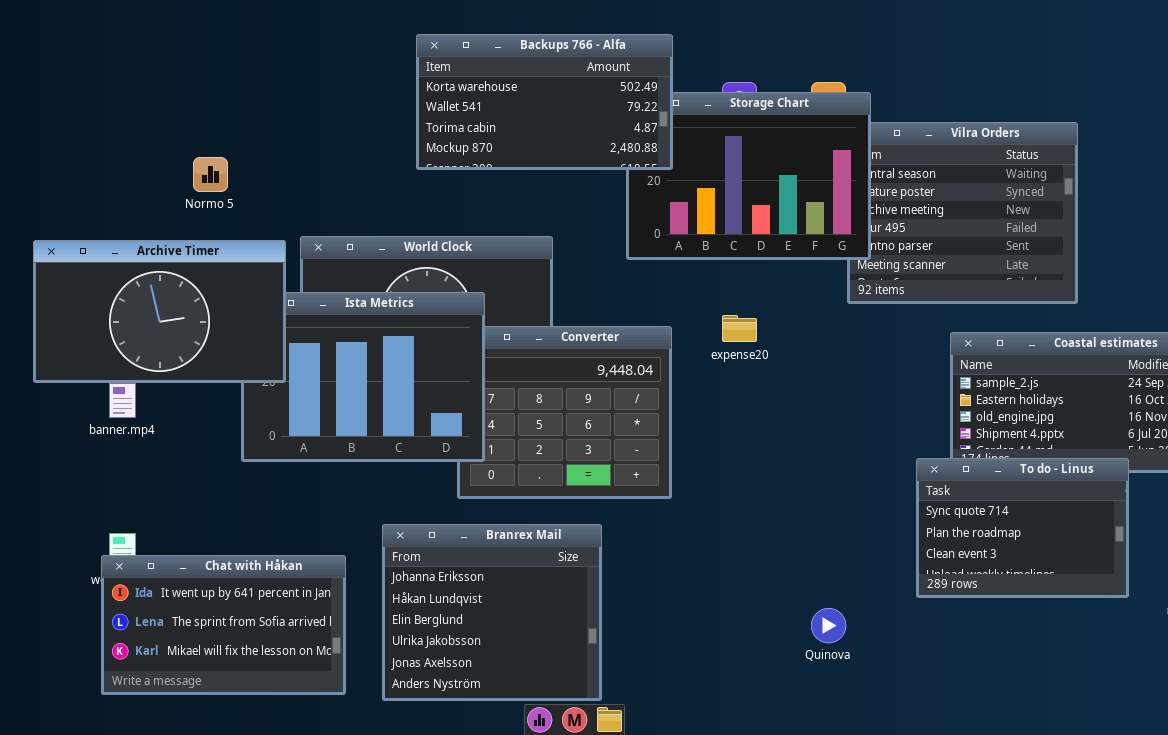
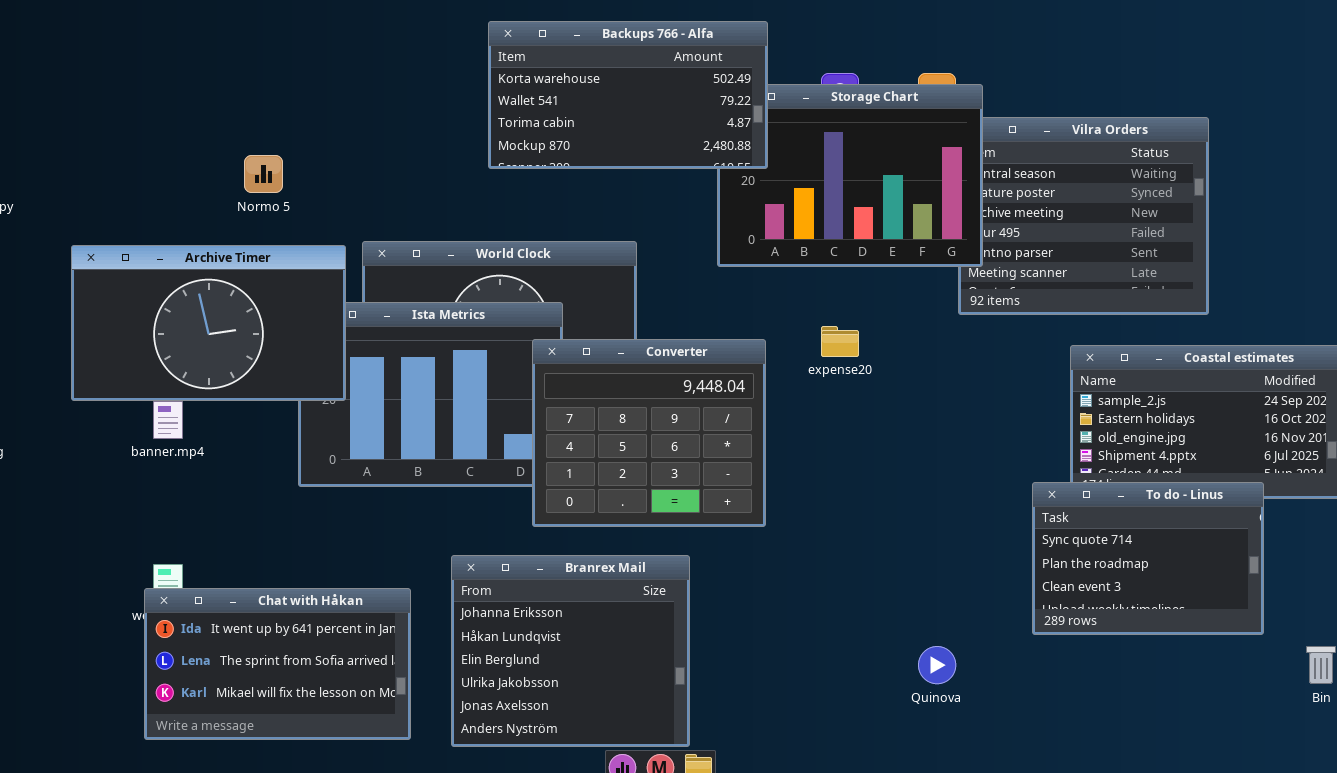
Converter: [457,326,672,499] -> [532,339,766,527], raised

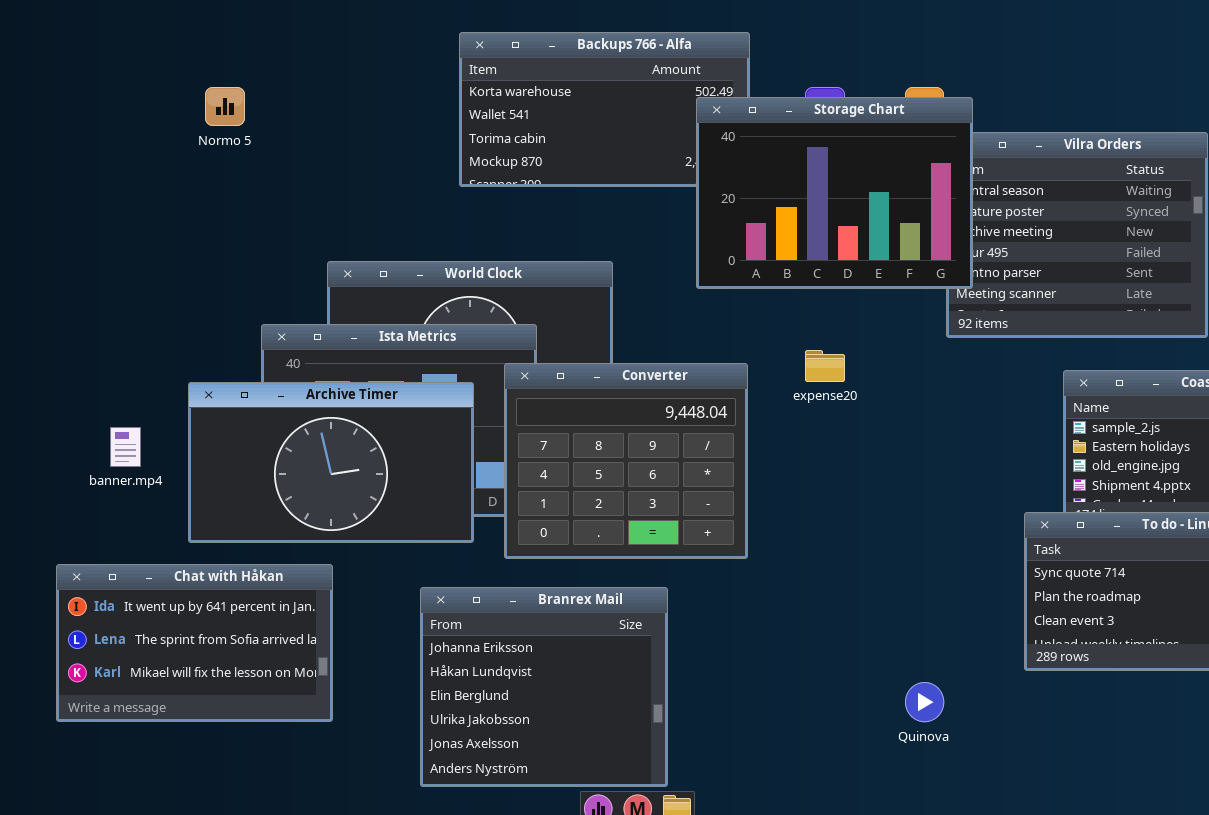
Storage Chart: [717,84,983,267] -> [696,97,973,289], raised
Normo 5: [244,155,283,193] -> [205,87,245,126], moved
Archive Timer: [71,245,346,401] -> [188,382,474,543], moved
Chat with Håkan: [144,588,411,740] -> [56,564,333,722], moved

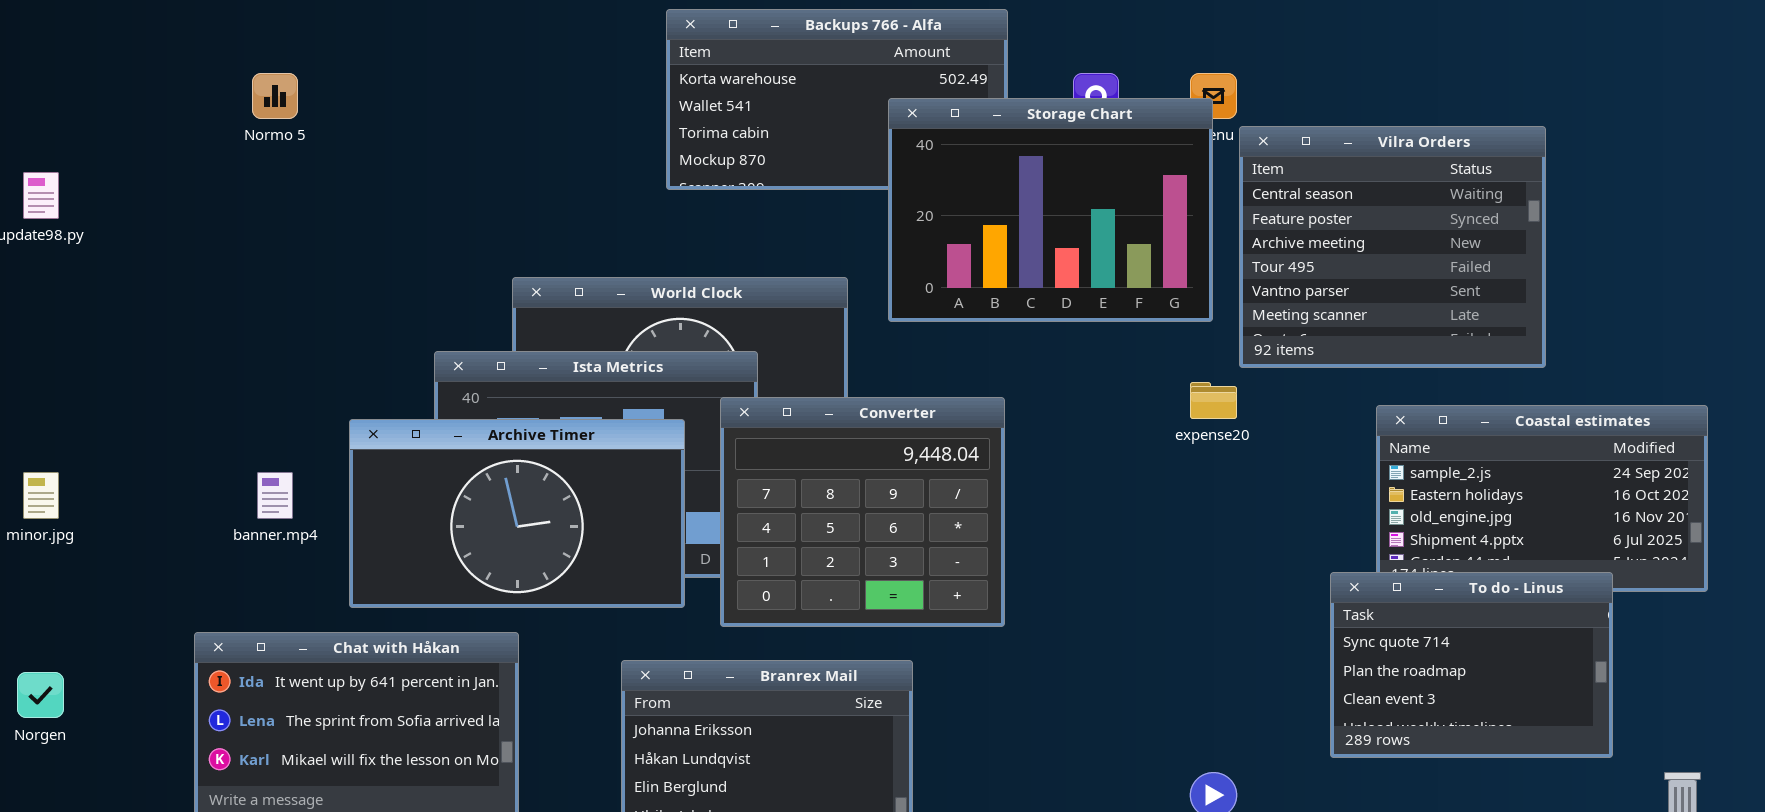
Normo 5: [205,87,245,126] -> [252,73,298,119], moved
Storage Chart: [696,97,973,289] -> [888,98,1213,322], moved
expense20: [805,350,845,382] -> [1190,382,1237,419], moved

